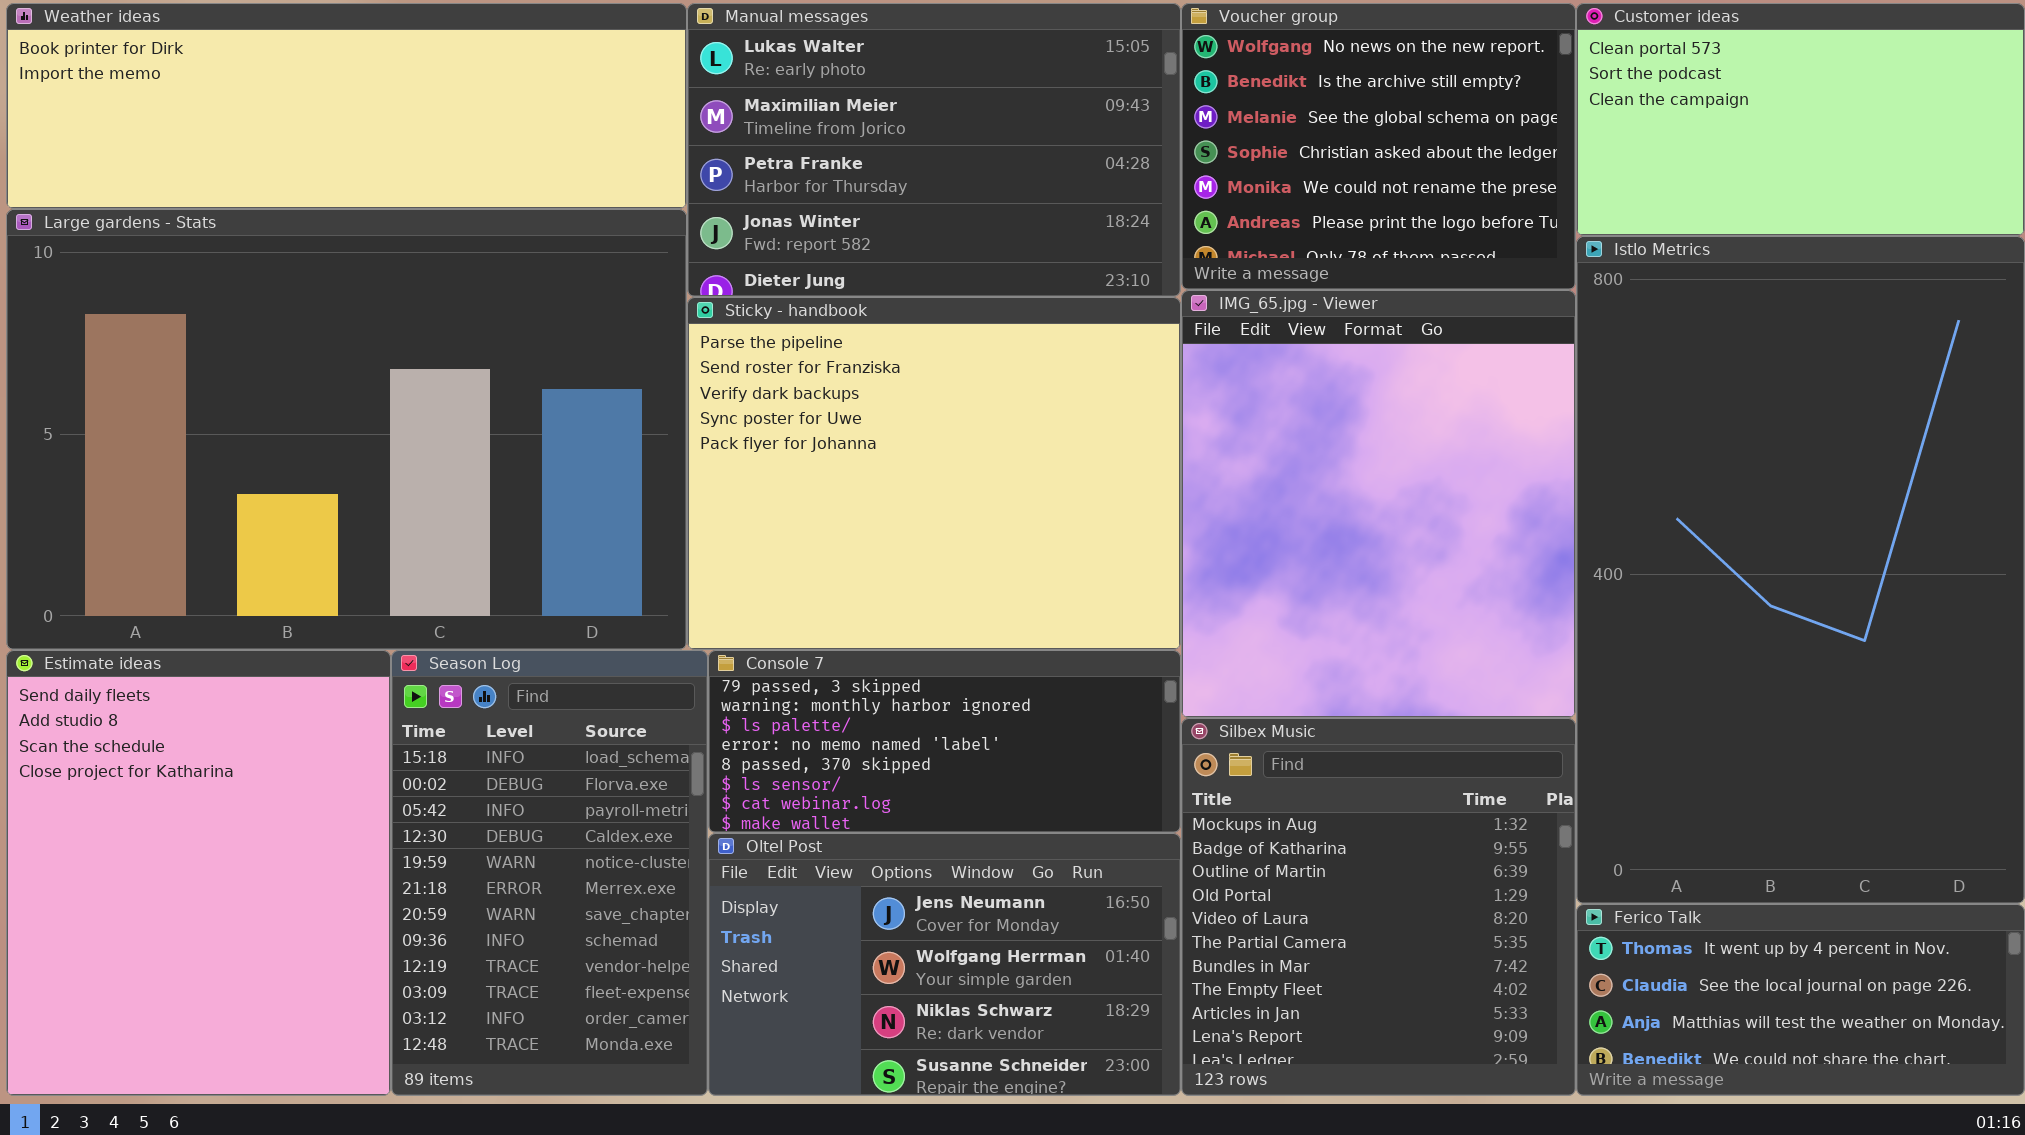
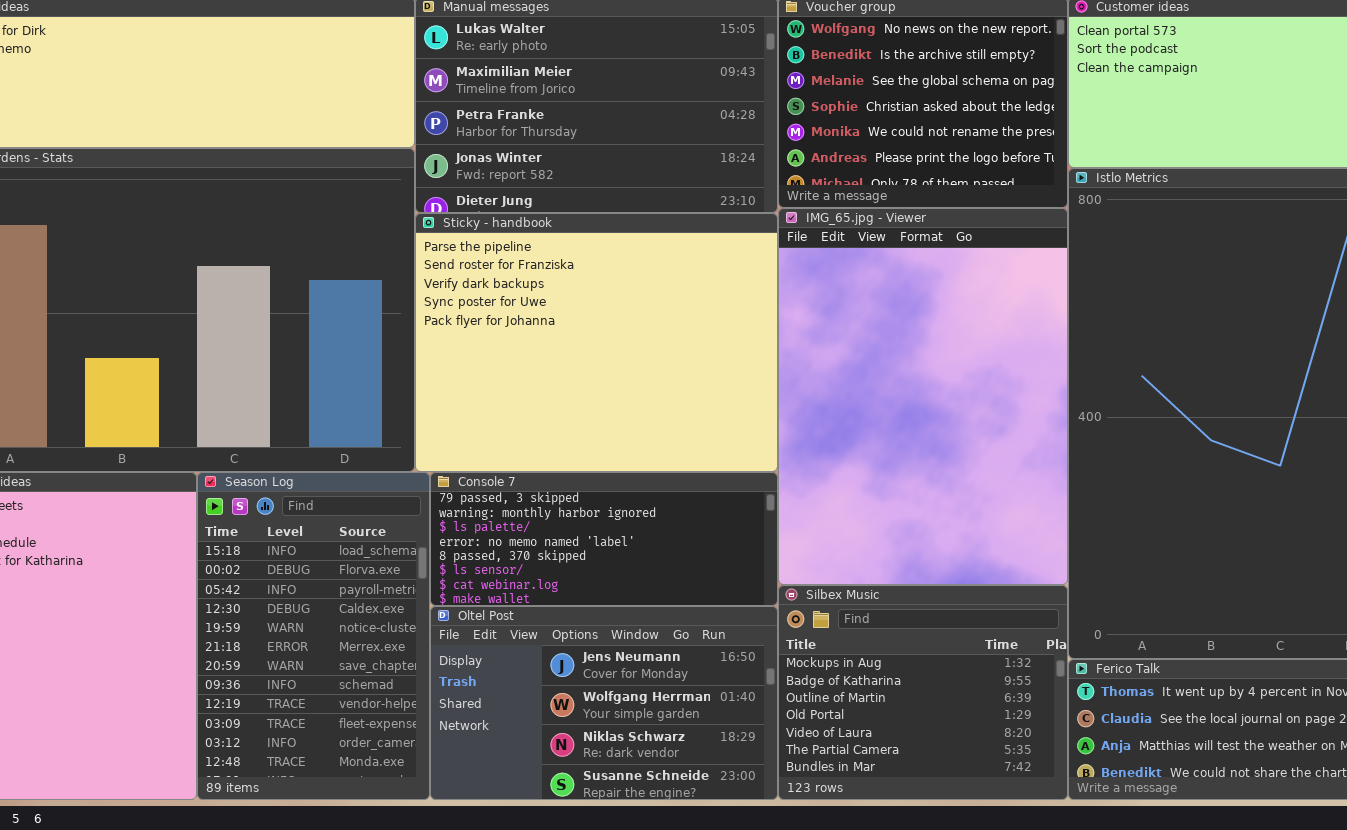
IMG_65.jpg - Viewer: [1181,290,1576,718] -> [778,208,1068,585], resized
Silbex Music: [1181,718,1576,1096] -> [778,585,1068,800], resized

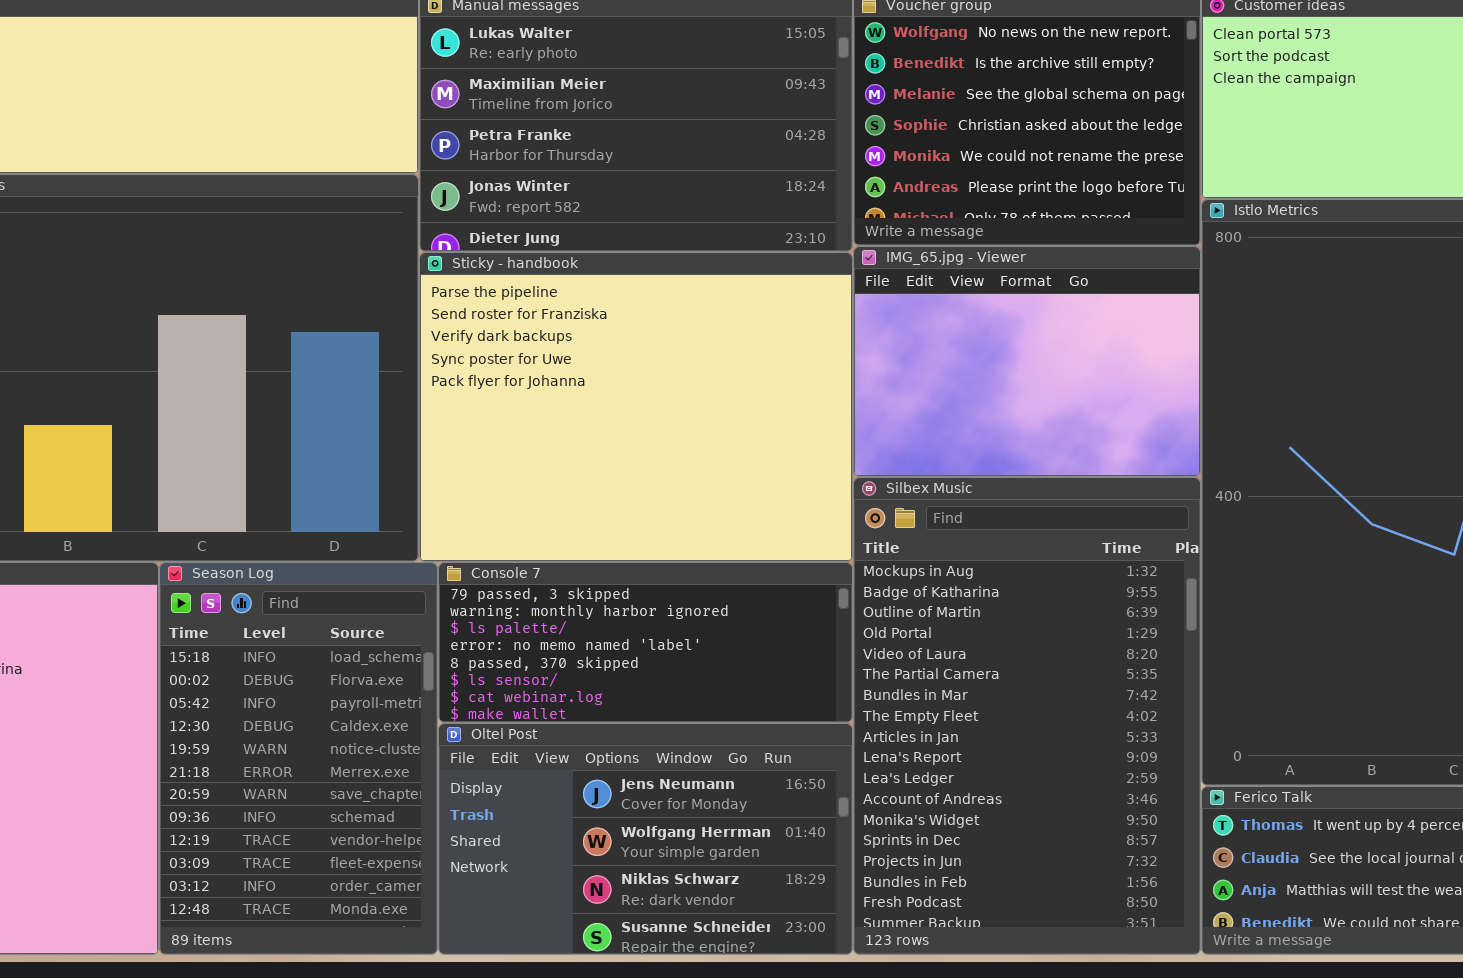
IMG_65.jpg - Viewer: [778,208,1068,585] -> [853,246,1201,477], resized
Silbex Music: [778,585,1068,800] -> [853,477,1201,955], resized

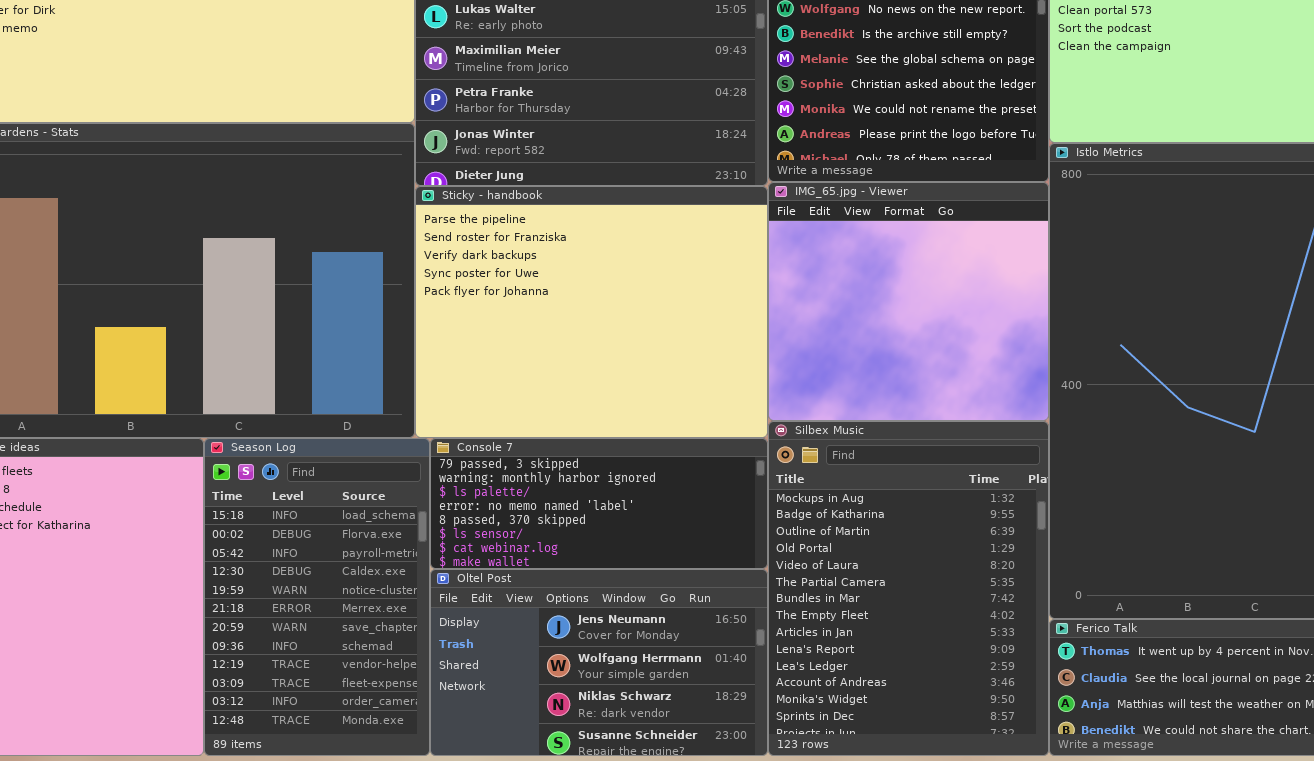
IMG_65.jpg - Viewer: [853,246,1201,477] -> [768,182,1049,421], resized
Silbex Music: [853,477,1201,955] -> [768,421,1049,756], resized

